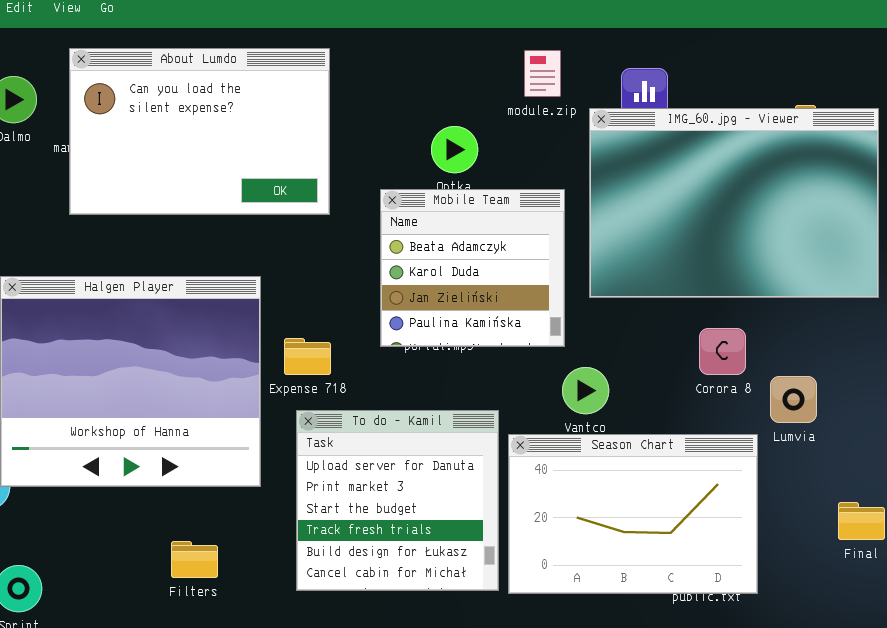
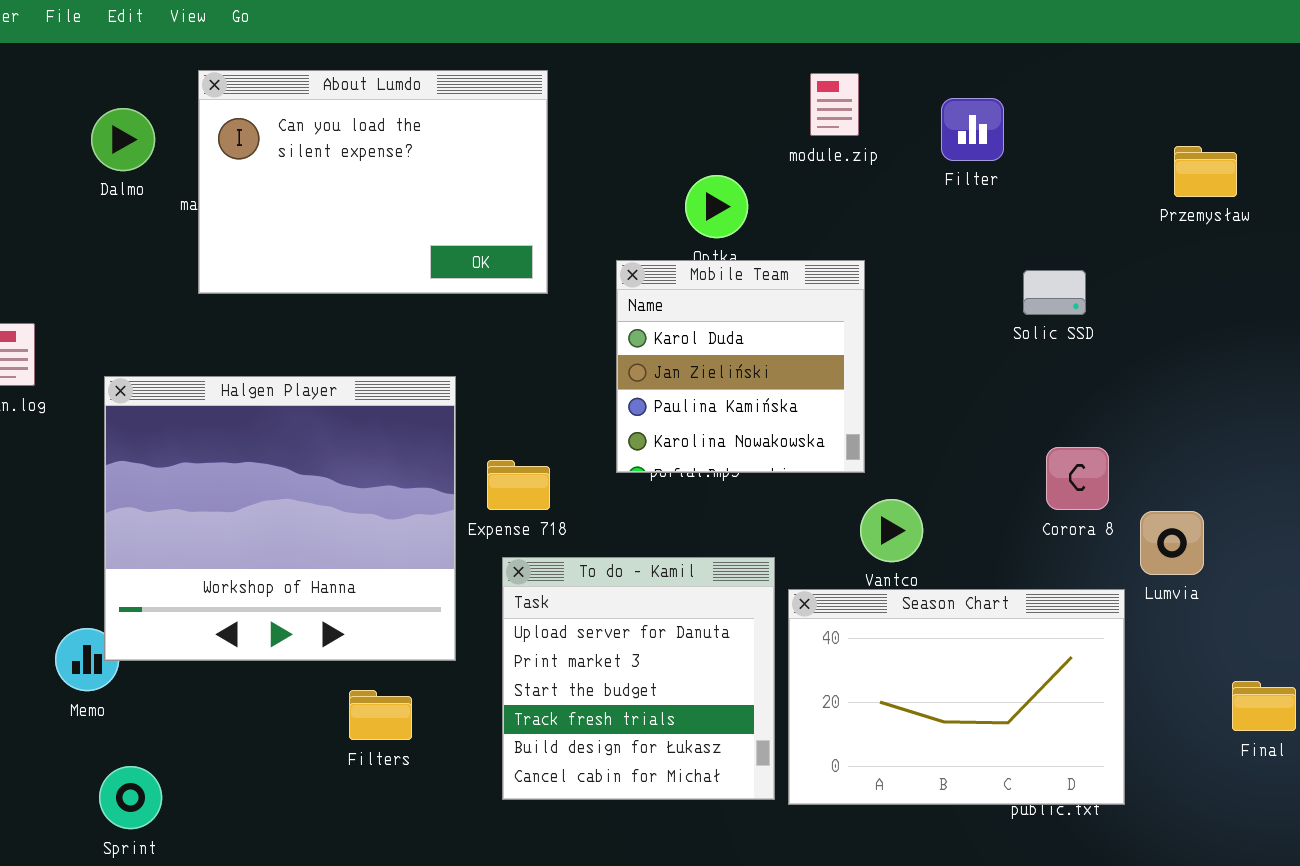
IMG_60.jpg - Viewer: [589,108,879,298] -> none, closed
Mobile Team: [380,189,565,347] -> [616,260,865,473], scrolled down 1 row
Filters: [171,541,218,578] -> [349,690,412,740], moved

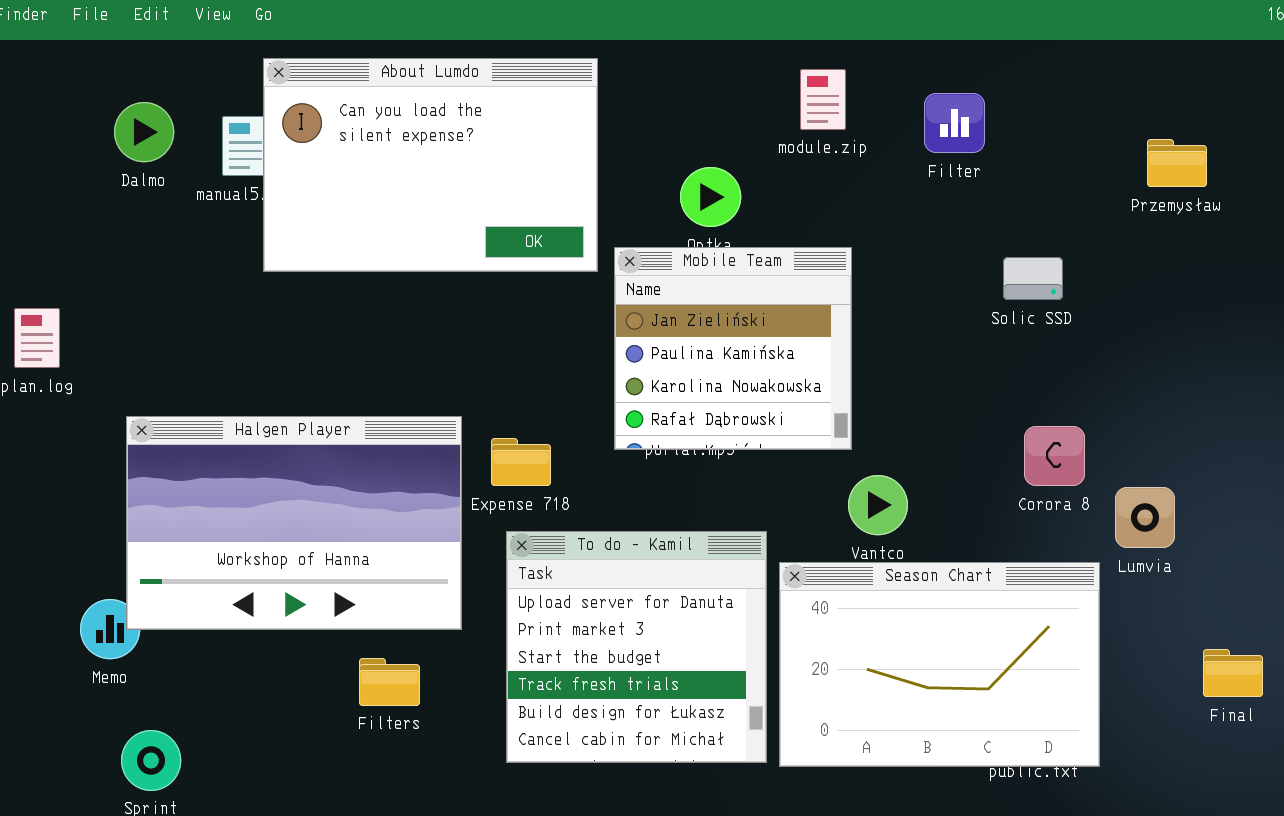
About Lumdo: [198,70,548,294] -> [263,58,598,272], moved
Mobile Team: [616,260,865,473] -> [614,247,852,450], scrolled down 1 row
Halgen Player: [104,376,456,661] -> [126,416,462,630], resized

